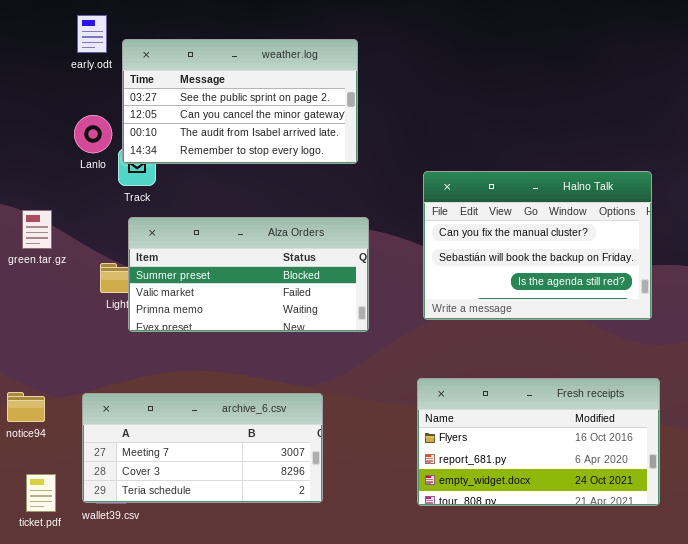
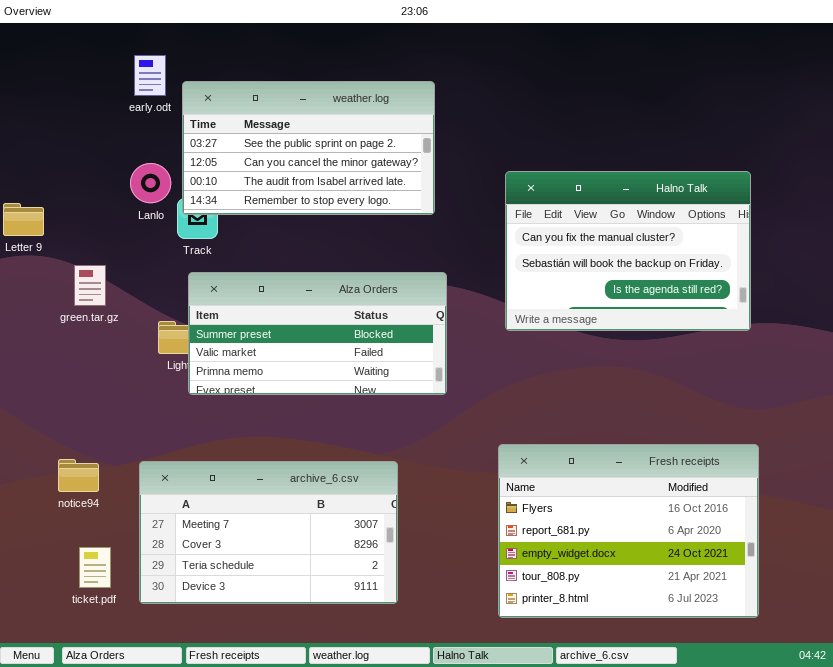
Halno Talk: [423,171,652,320] -> [505,171,751,331], moved
Fresh receipts: [417,378,660,506] -> [498,444,759,618], resized
archive_6.csv: [82,393,323,503] -> [139,461,398,604], resized

